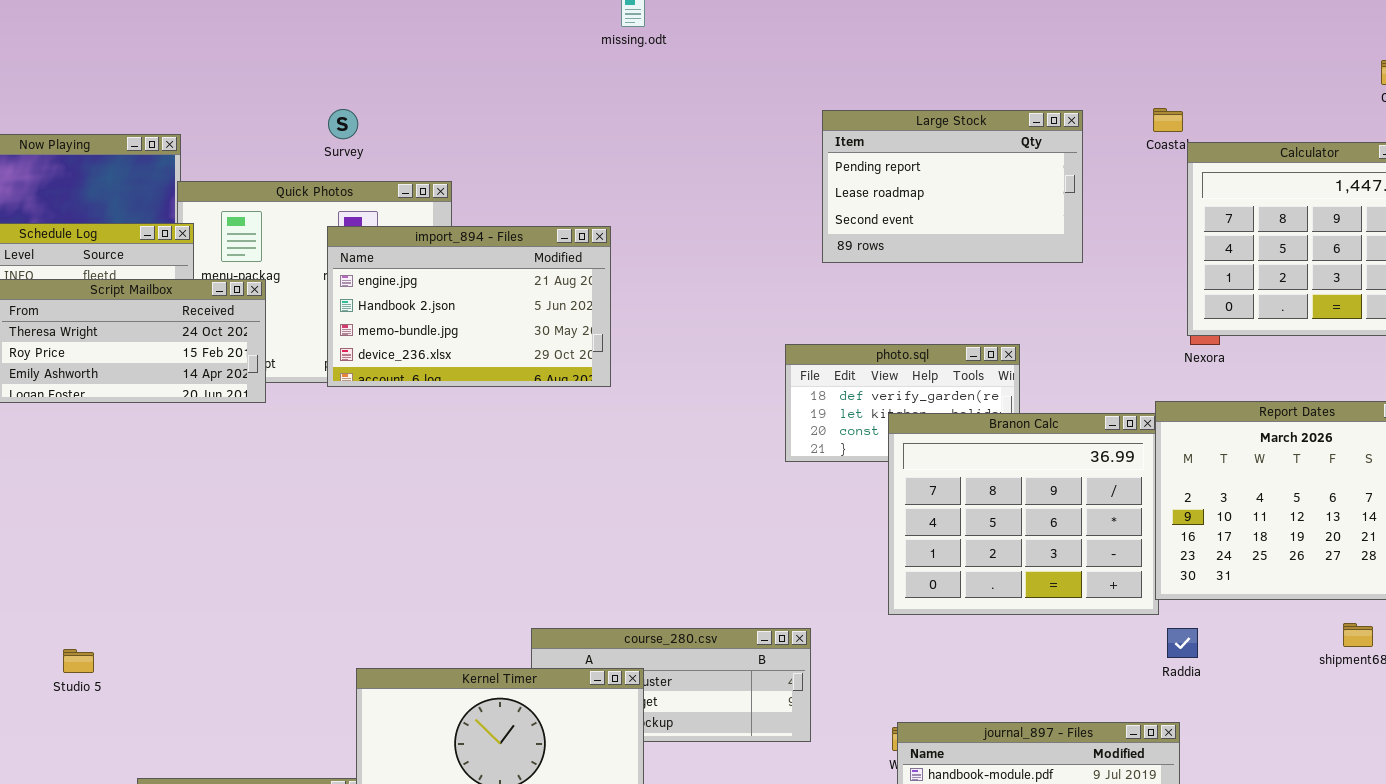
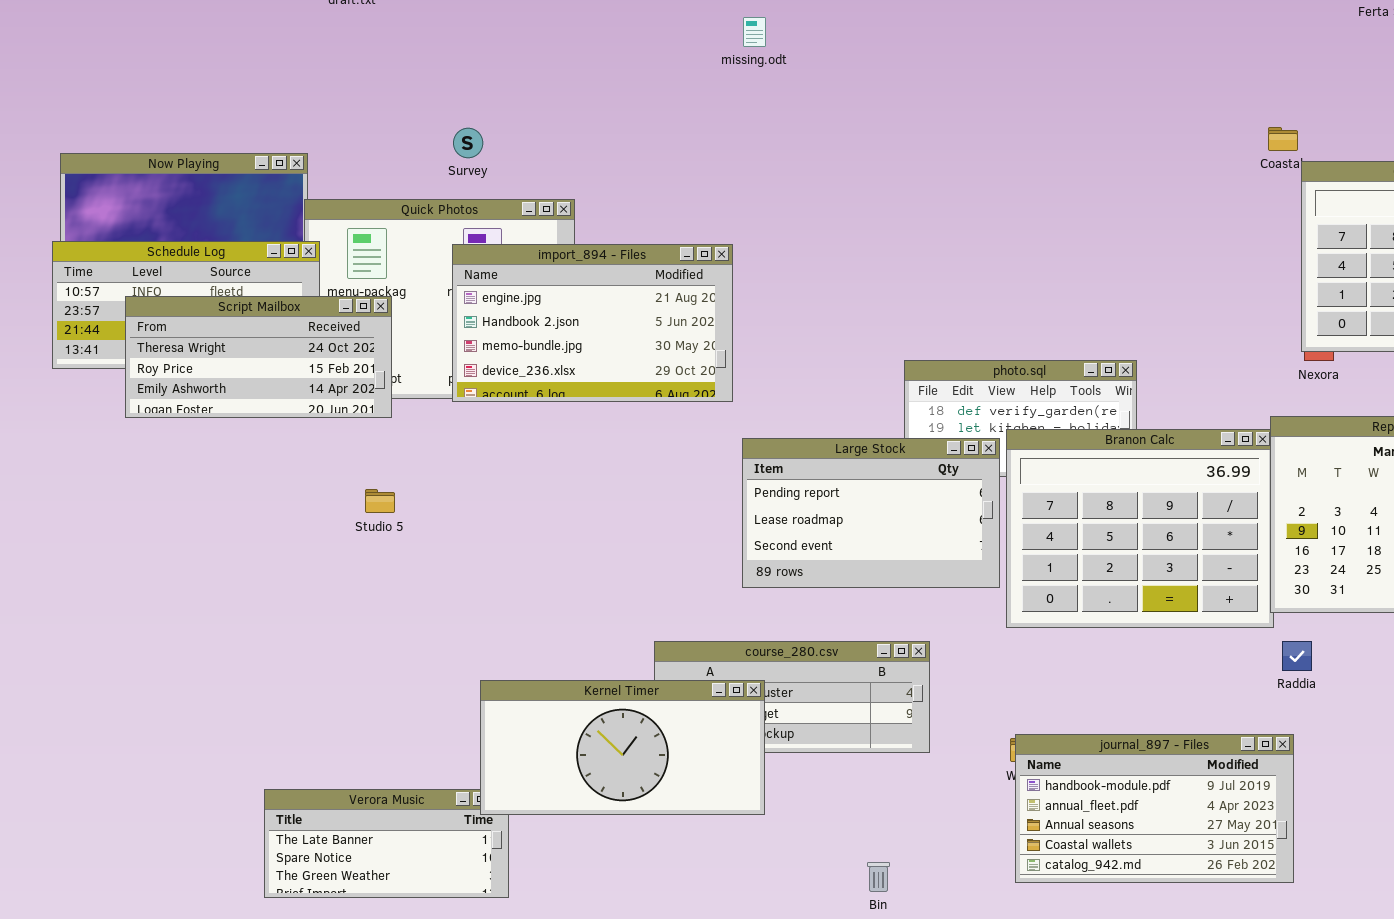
Large Stock: [822,110,1083,263] -> [742,438,1000,588], moved
Studio 5: [63,649,94,673] -> [365,489,395,513], moved

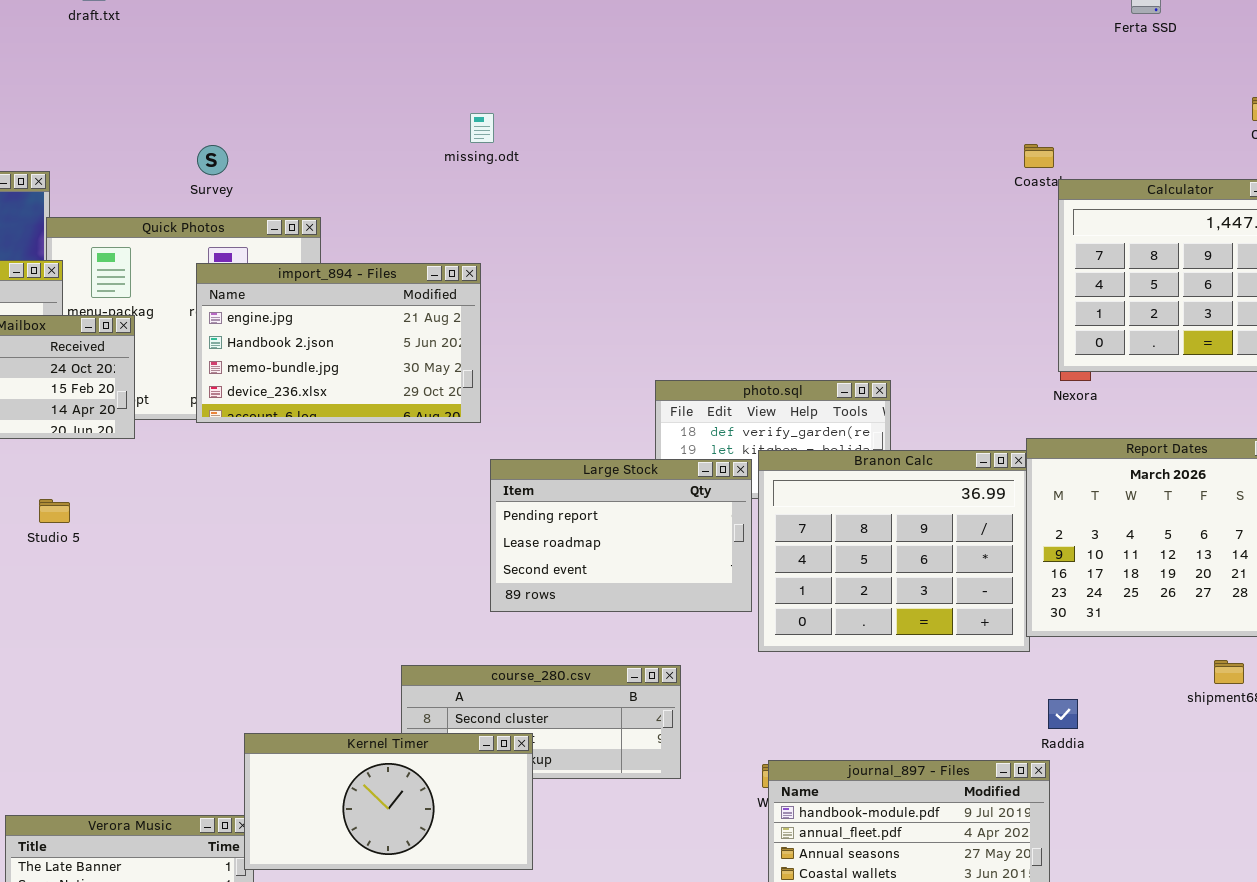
missing.odt: [743,17,766,47] -> [470,113,494,143], moved
Studio 5: [365,489,395,513] -> [39,499,70,523], moved
Raddia: [1282,641,1312,671] -> [1048,699,1078,729], moved
Kernel Timer: [480,680,765,815] -> [244,733,533,870], moved

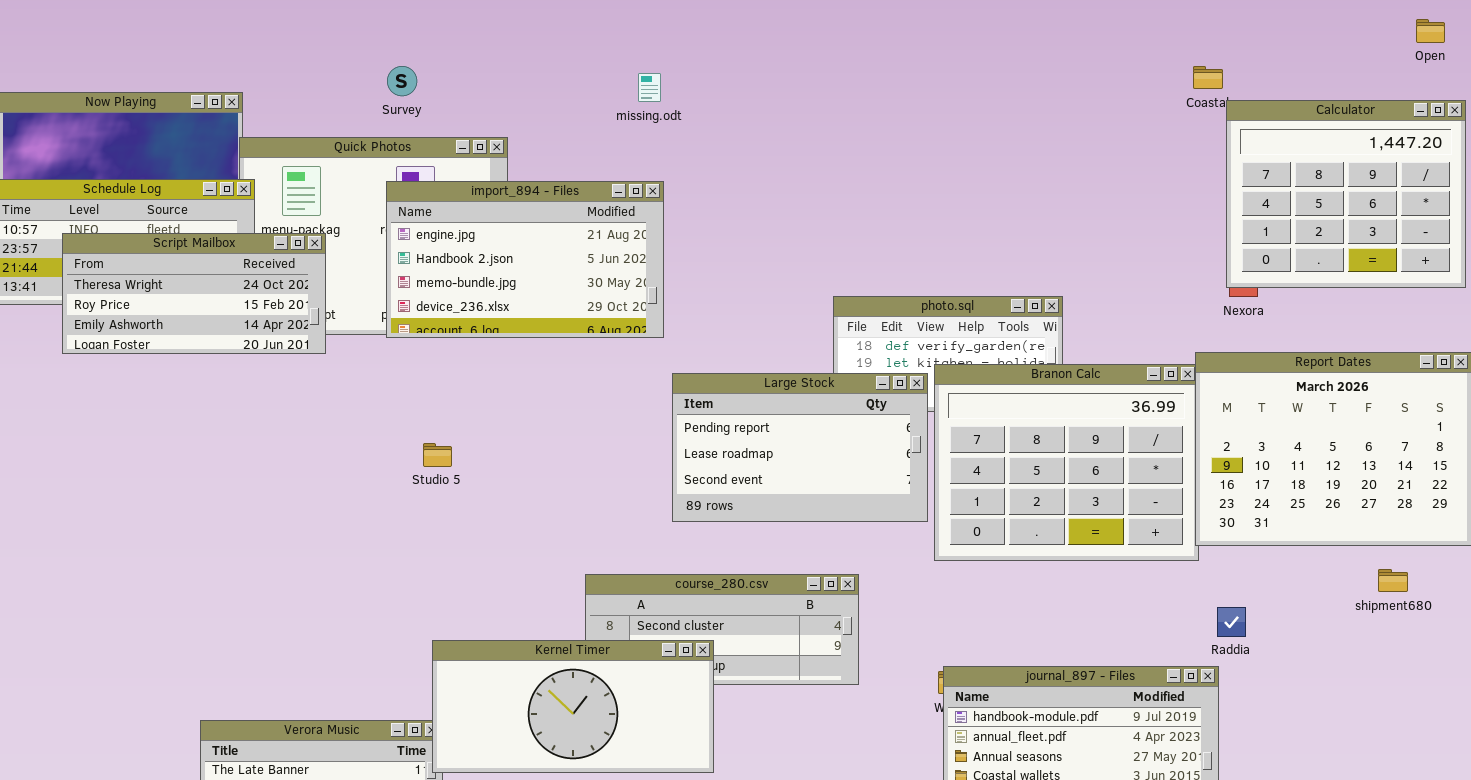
missing.odt: [470,113,494,143] -> [638,73,661,102], moved
Studio 5: [39,499,70,523] -> [423,443,452,467], moved

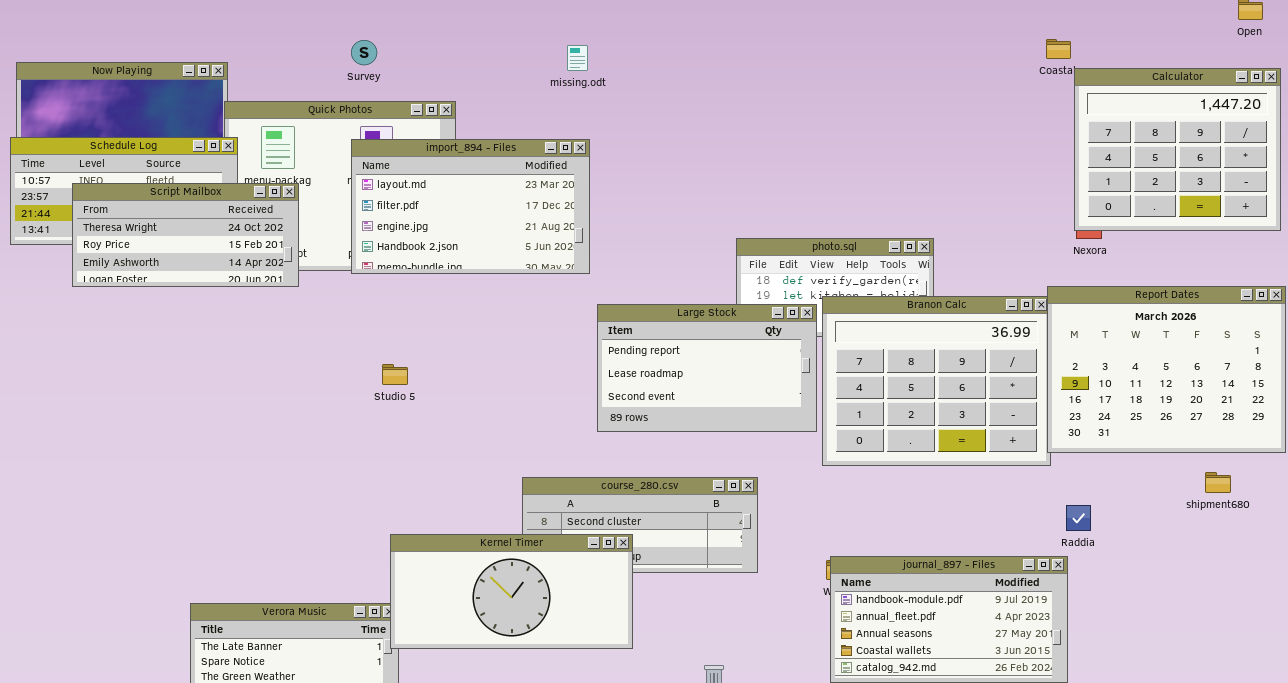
import_894 - Files: [386,181,664,338] -> [351,139,590,274], scrolled up 2 rows

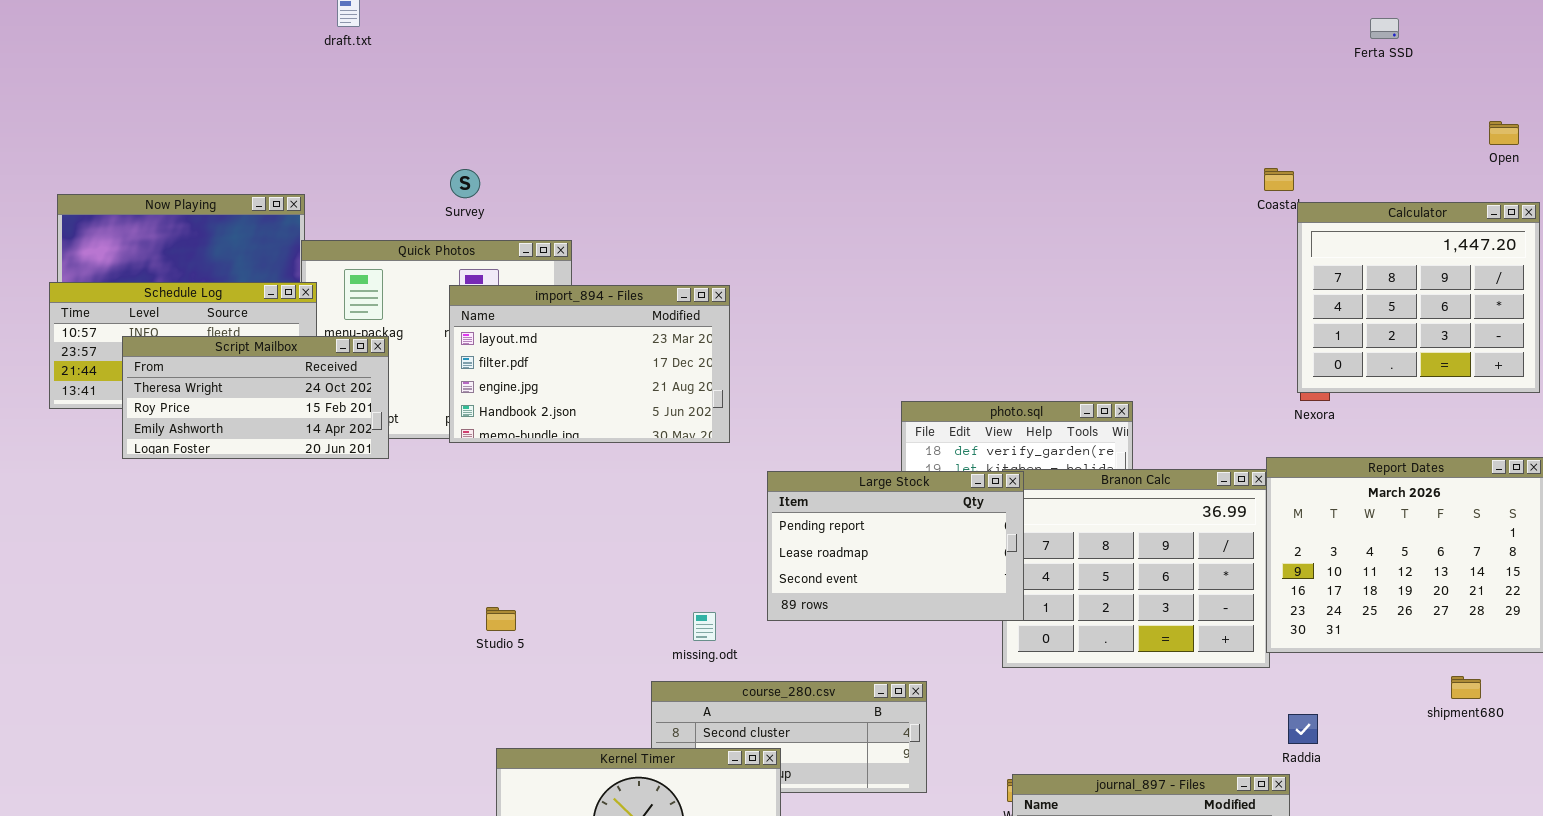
missing.odt: [567,45,588,71] -> [693,612,716,641], moved
Large Stock: [597,304,817,432] -> [767,471,1024,621], moved
Studio 5: [382,364,408,385] -> [486,607,516,631], moved

